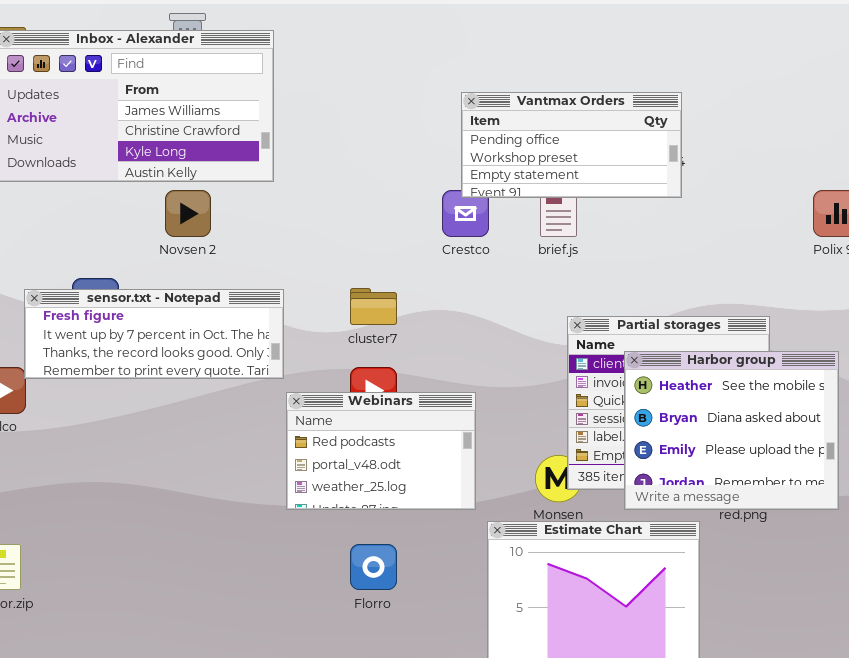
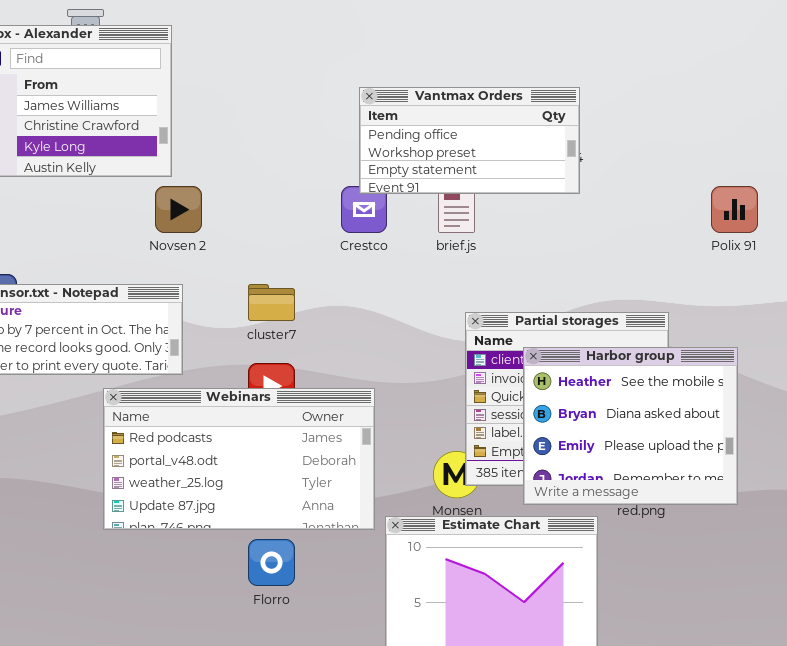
Novsen 2: [165,190,211,237] -> [155,186,202,233], moved
Webinars: [286,392,476,510] -> [103,388,375,530], resized

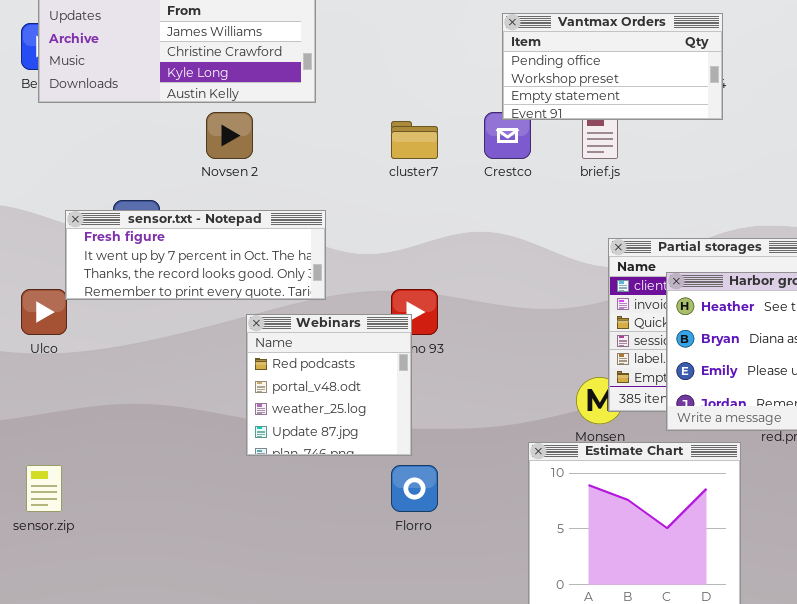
Novsen 2: [155,186,202,233] -> [206,112,253,159], moved
cluster7: [248,284,295,321] -> [391,121,438,159], moved
Webinars: [103,388,375,530] -> [246,314,412,456], resized

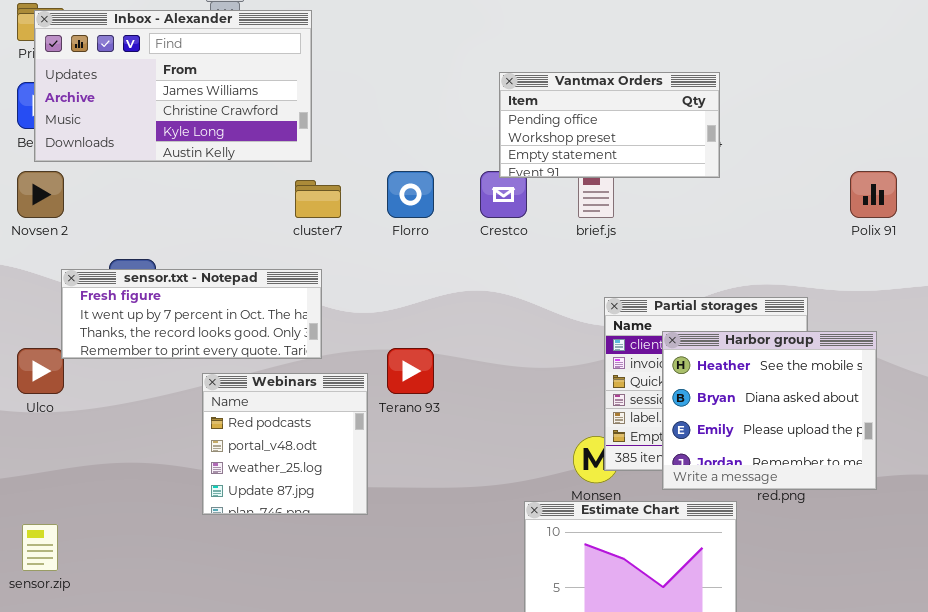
Novsen 2: [206,112,253,159] -> [17,171,64,218], moved
cluster7: [391,121,438,159] -> [295,180,341,218], moved
Webinars: [246,314,412,456] -> [202,373,368,515], moved
Florro: [391,465,438,512] -> [387,171,434,218], moved

